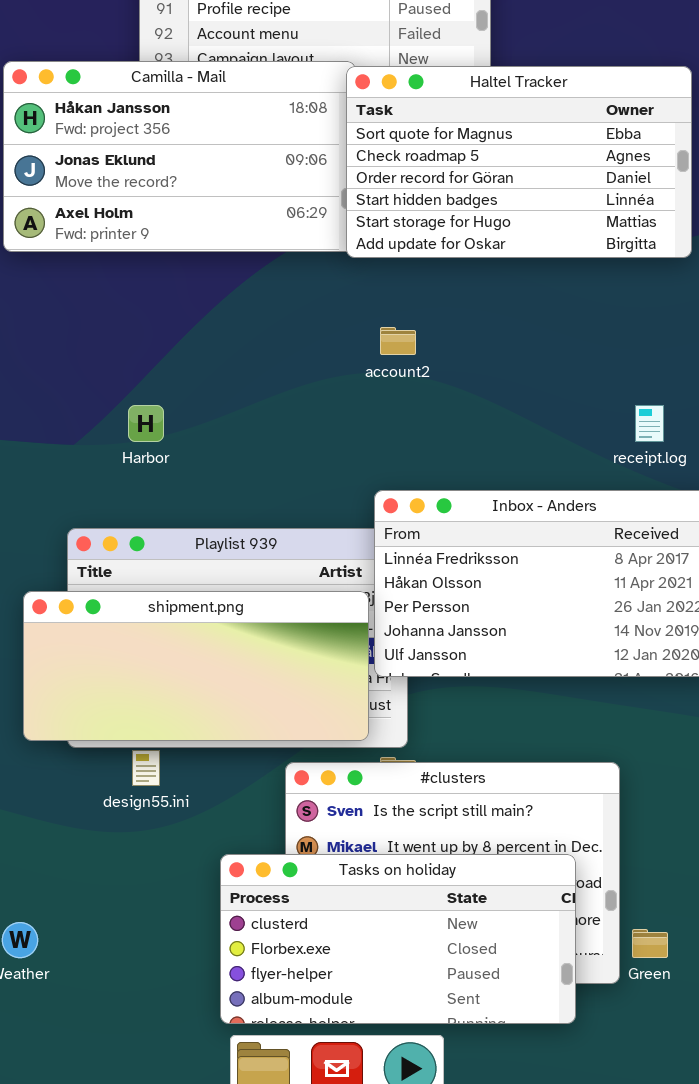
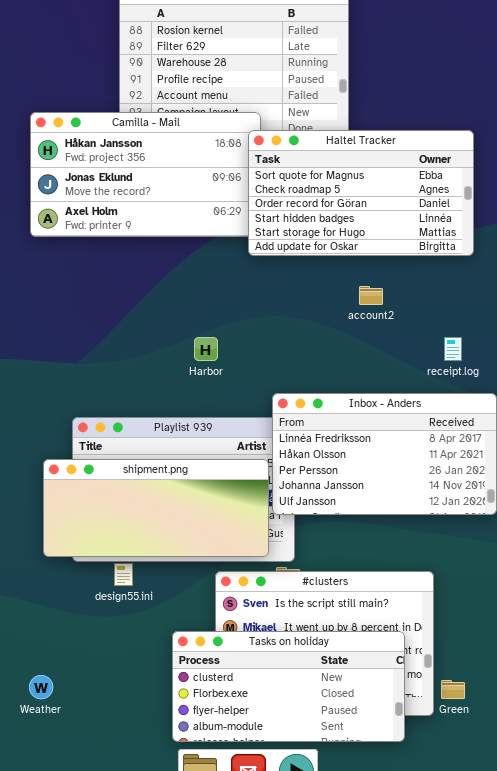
Haltel Tracker: [346,66,692,258] -> [248,130,474,256], moved
account2: [380,327,416,355] -> [359,286,383,305], moved
Harbor: [128,405,164,442] -> [194,337,218,361], moved

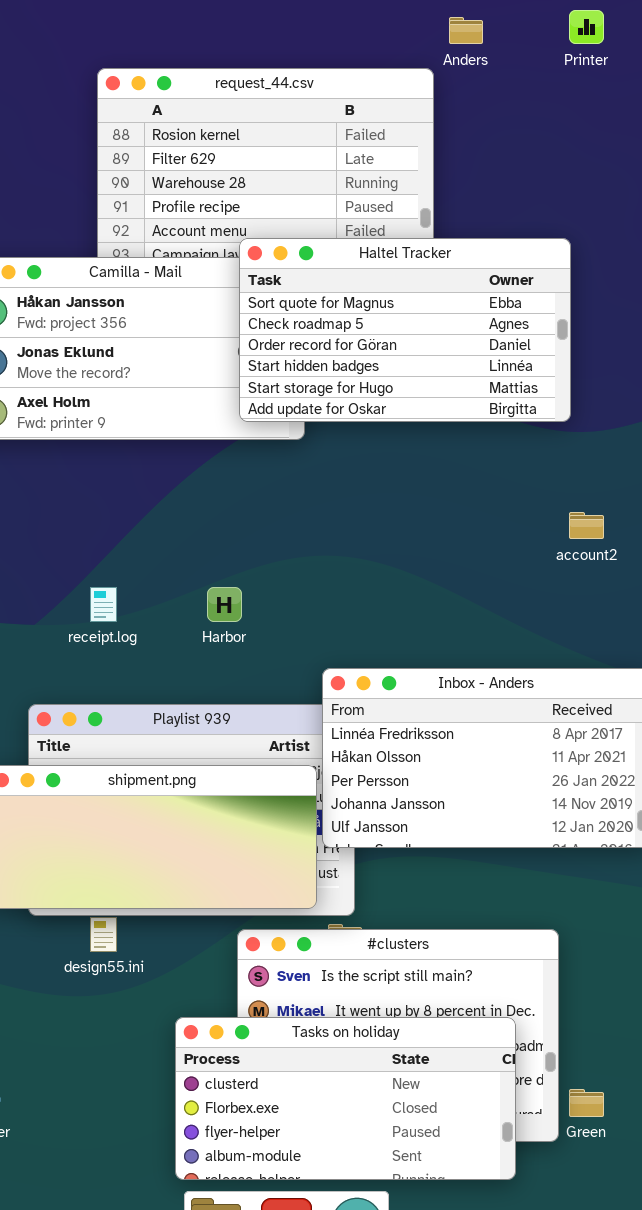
Haltel Tracker: [248,130,474,256] -> [239,238,571,422], moved
account2: [359,286,383,305] -> [569,512,604,539], moved
receipt.log: [444,337,462,361] -> [90,587,117,622], moved

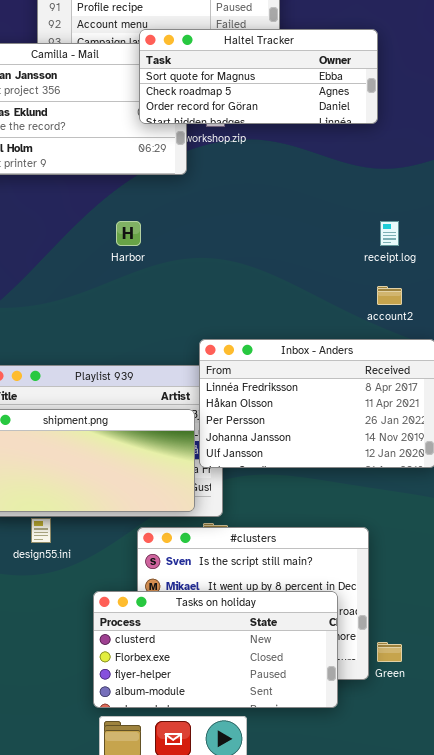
Haltel Tracker: [239,238,571,422] -> [139,29,378,124], resized
account2: [569,512,604,539] -> [377,286,402,305], moved
receipt.log: [90,587,117,622] -> [380,221,399,246], moved
Harbor: [207,587,242,622] -> [116,221,141,246], moved

